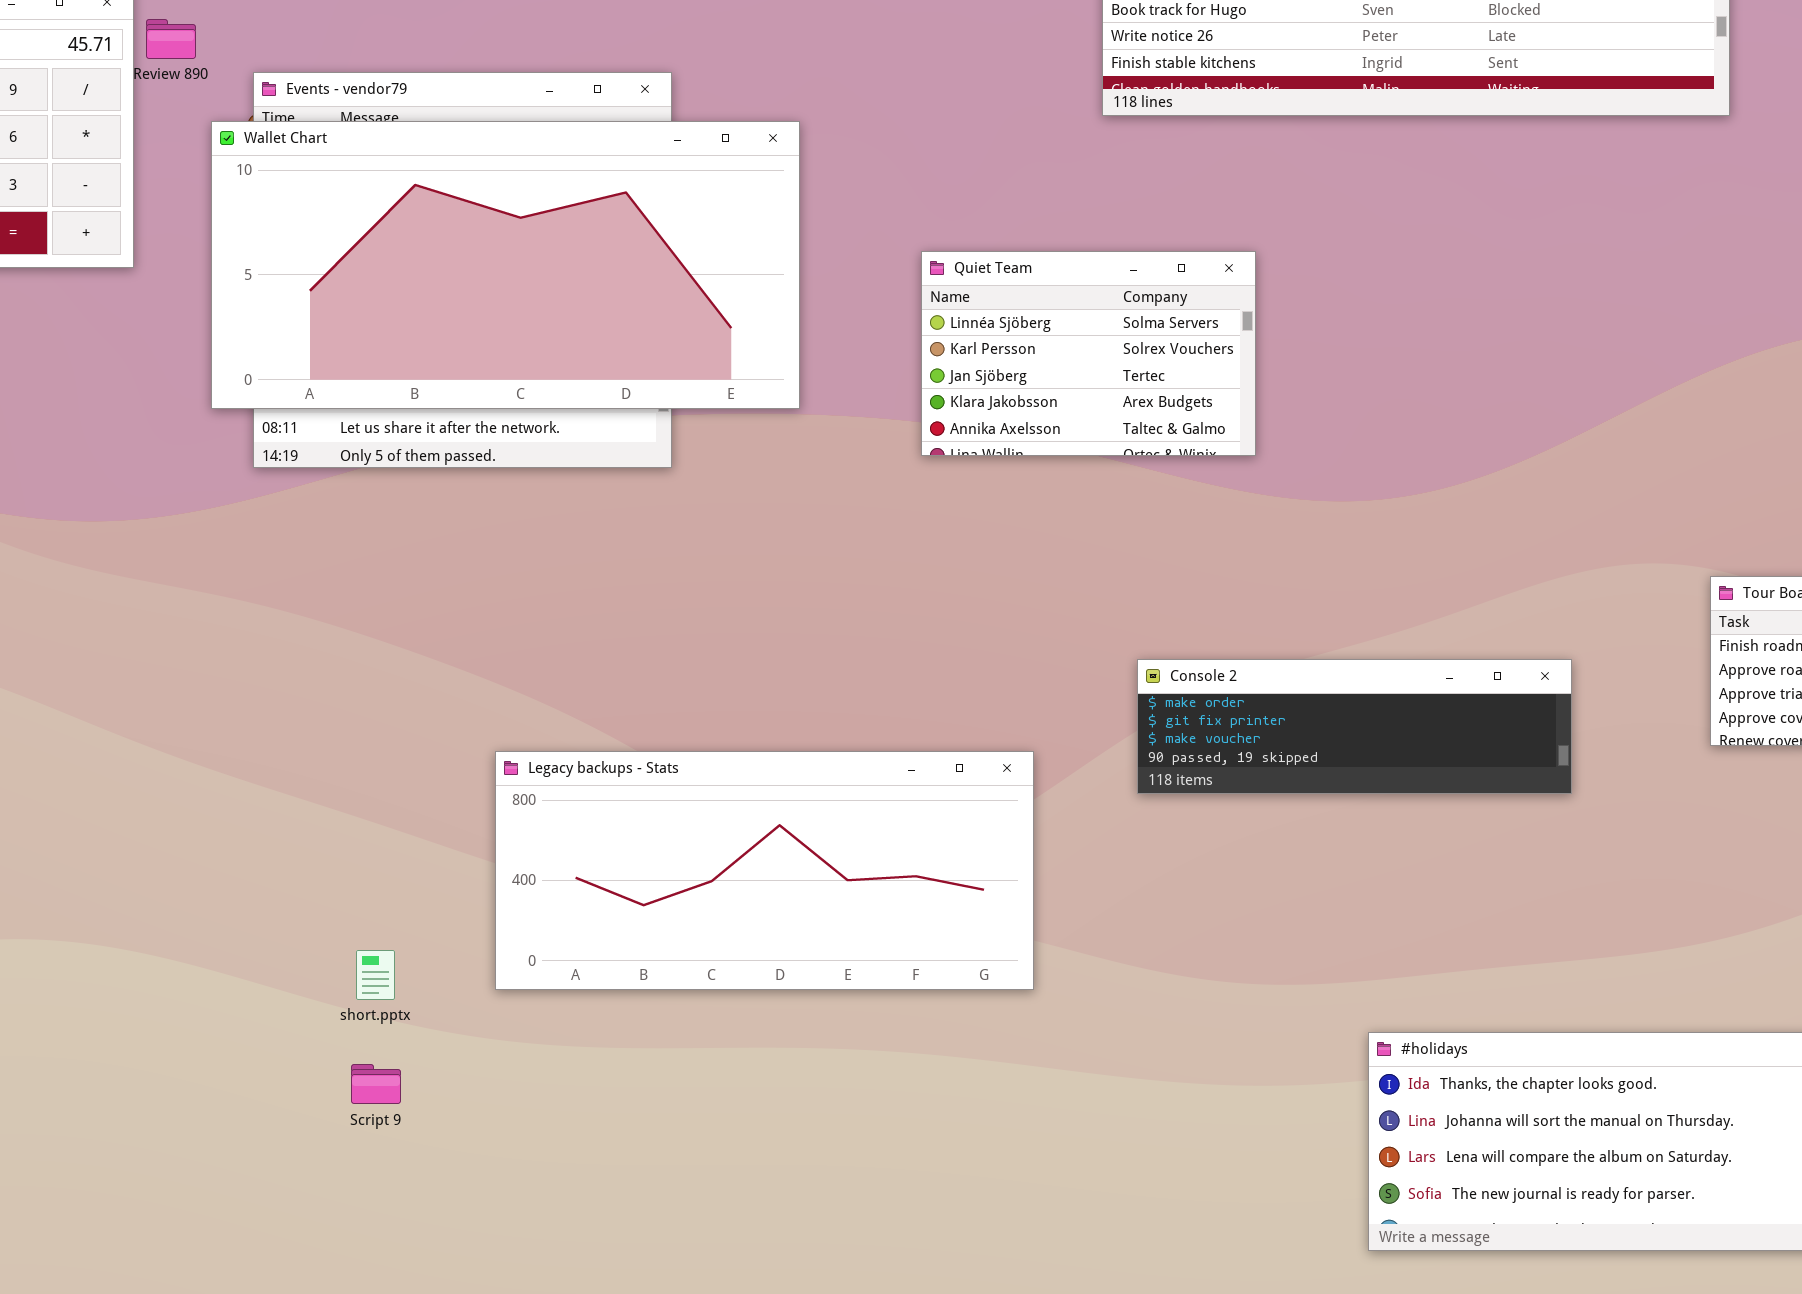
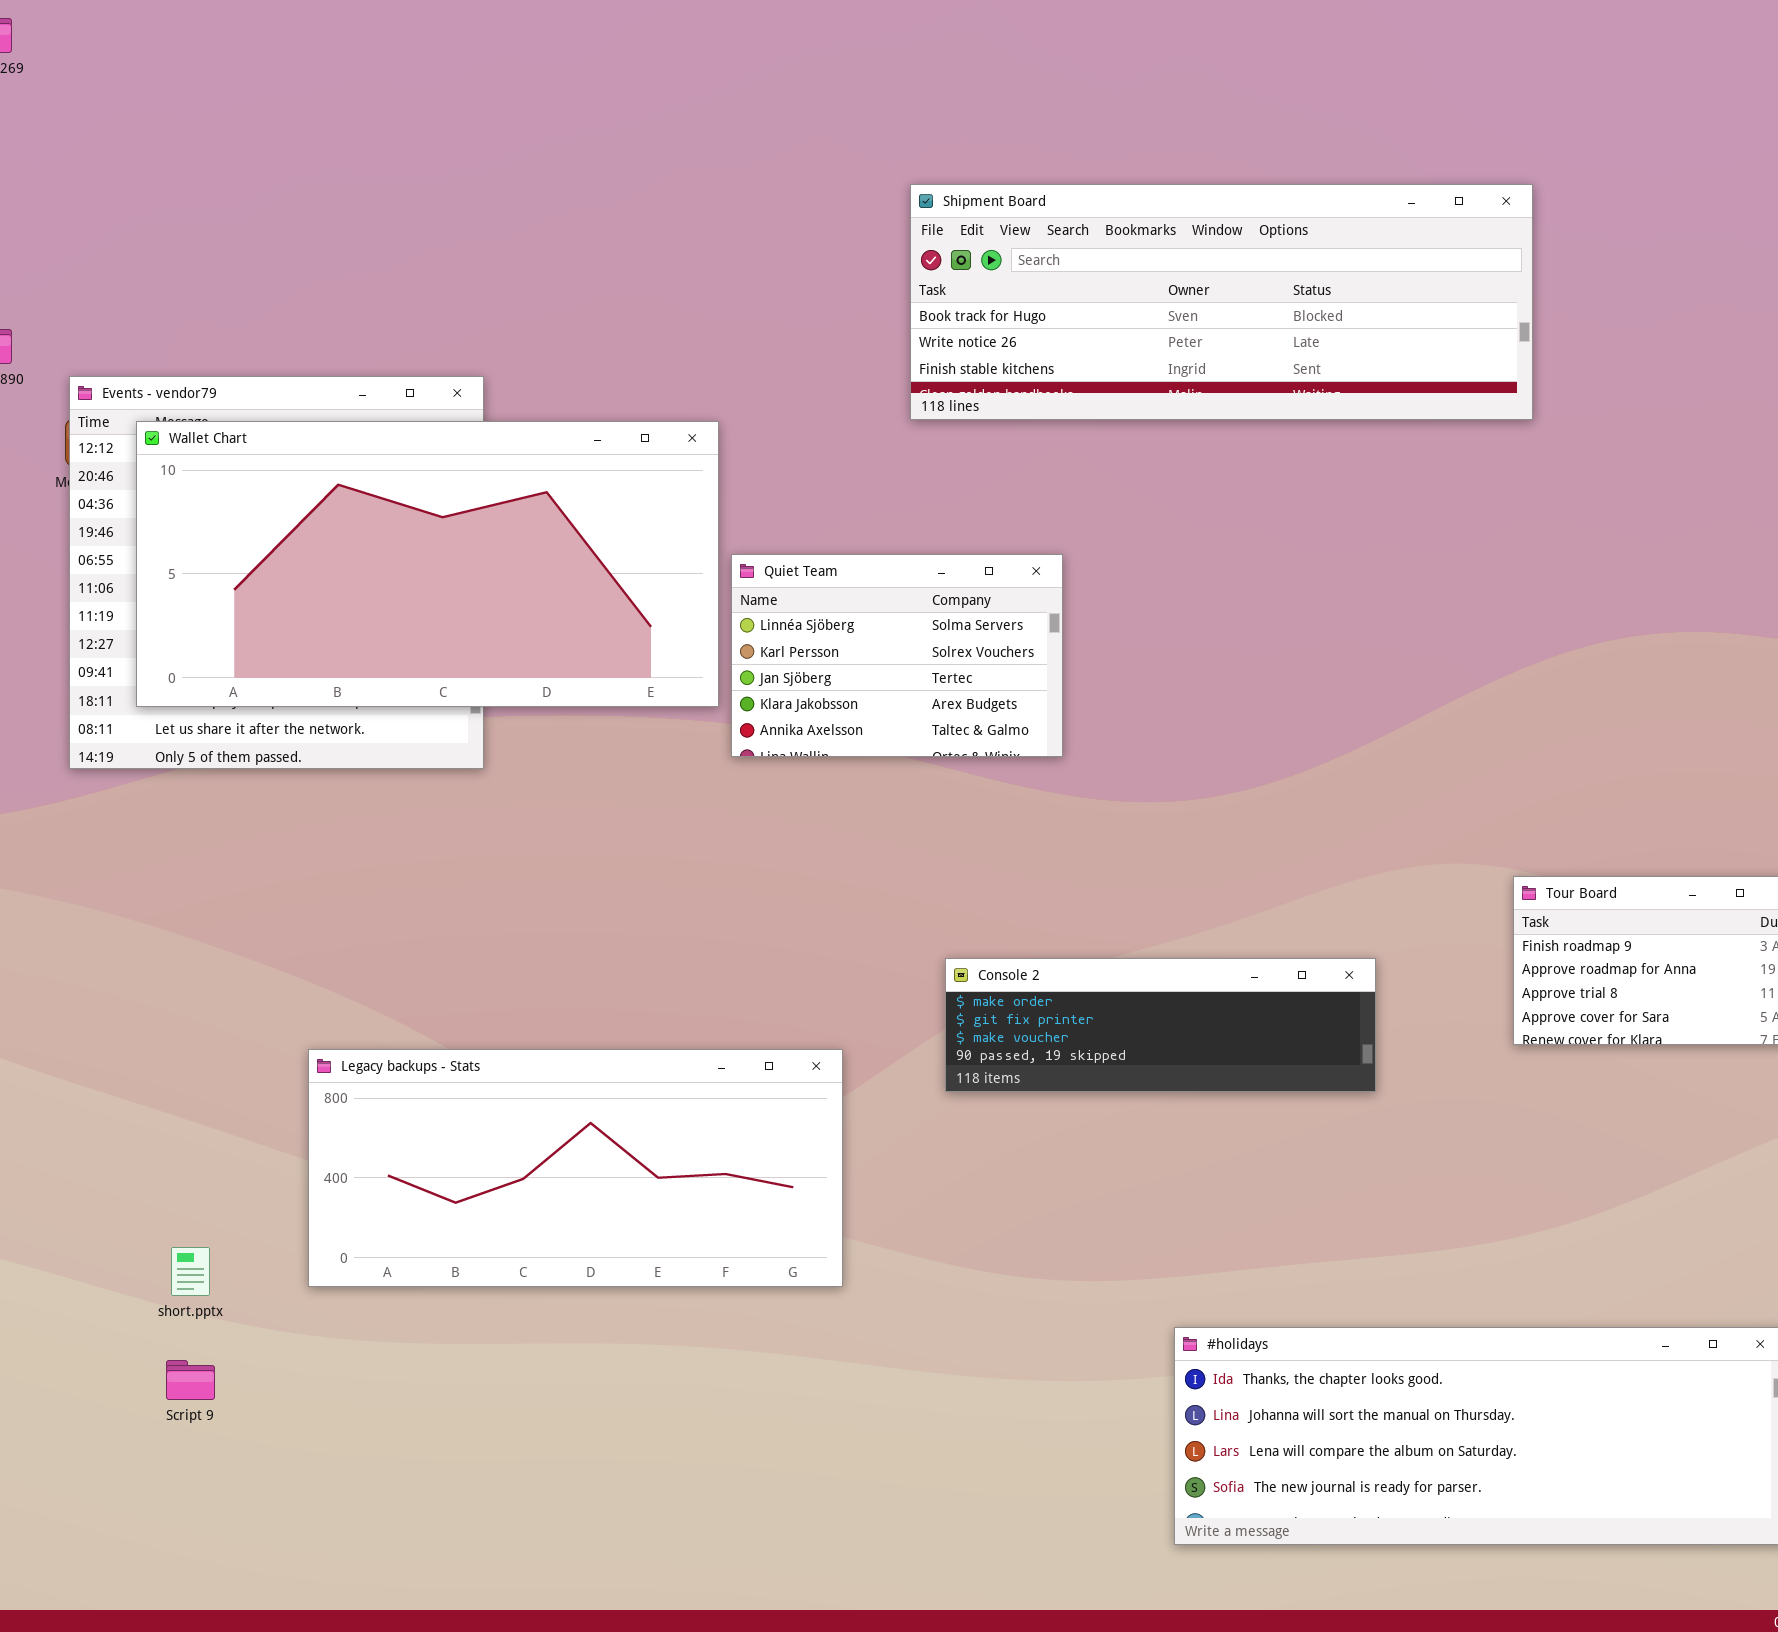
Wallet Chart: [211,121,800,409] -> [136,421,719,707], moved

